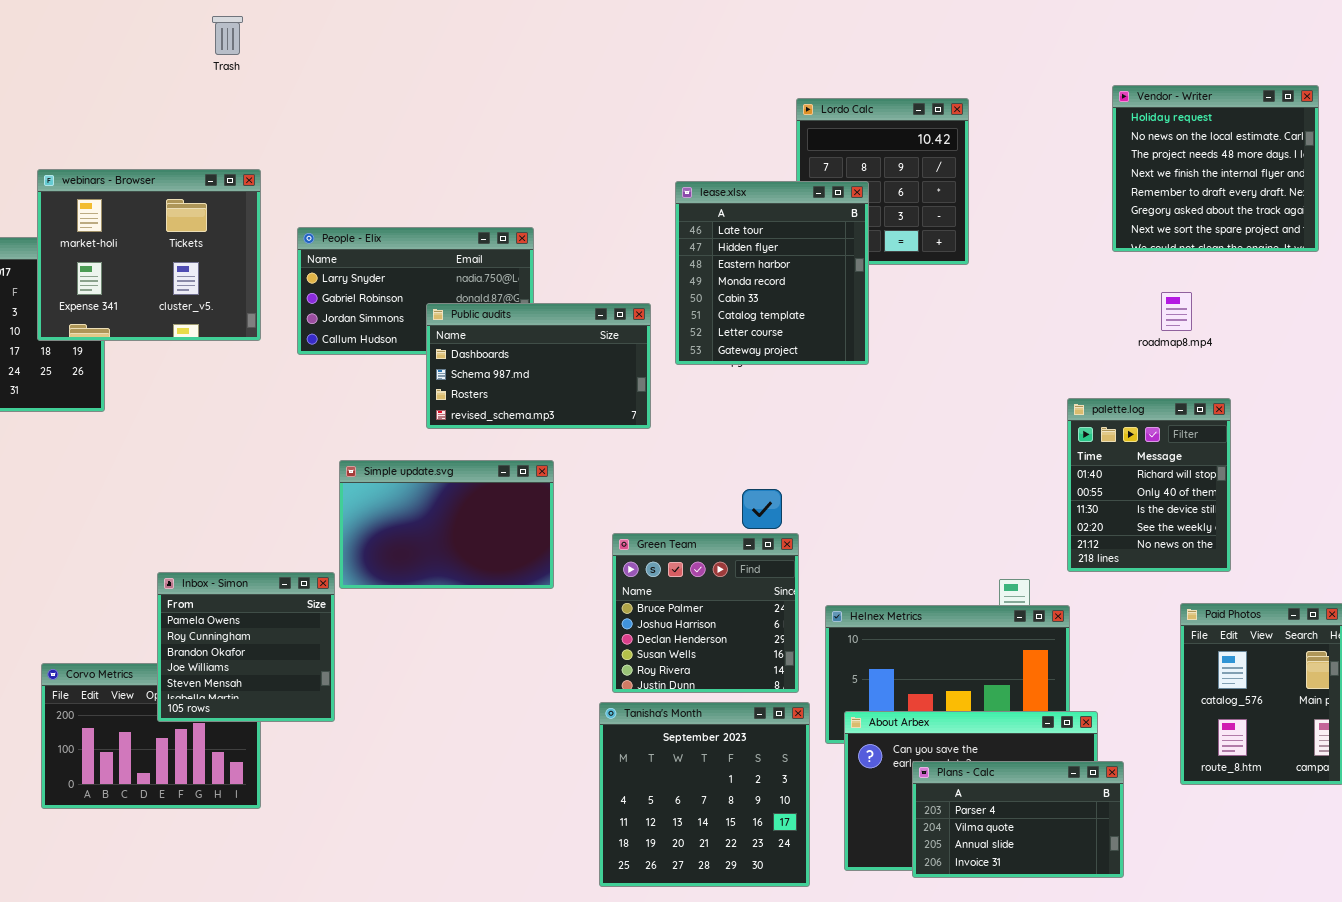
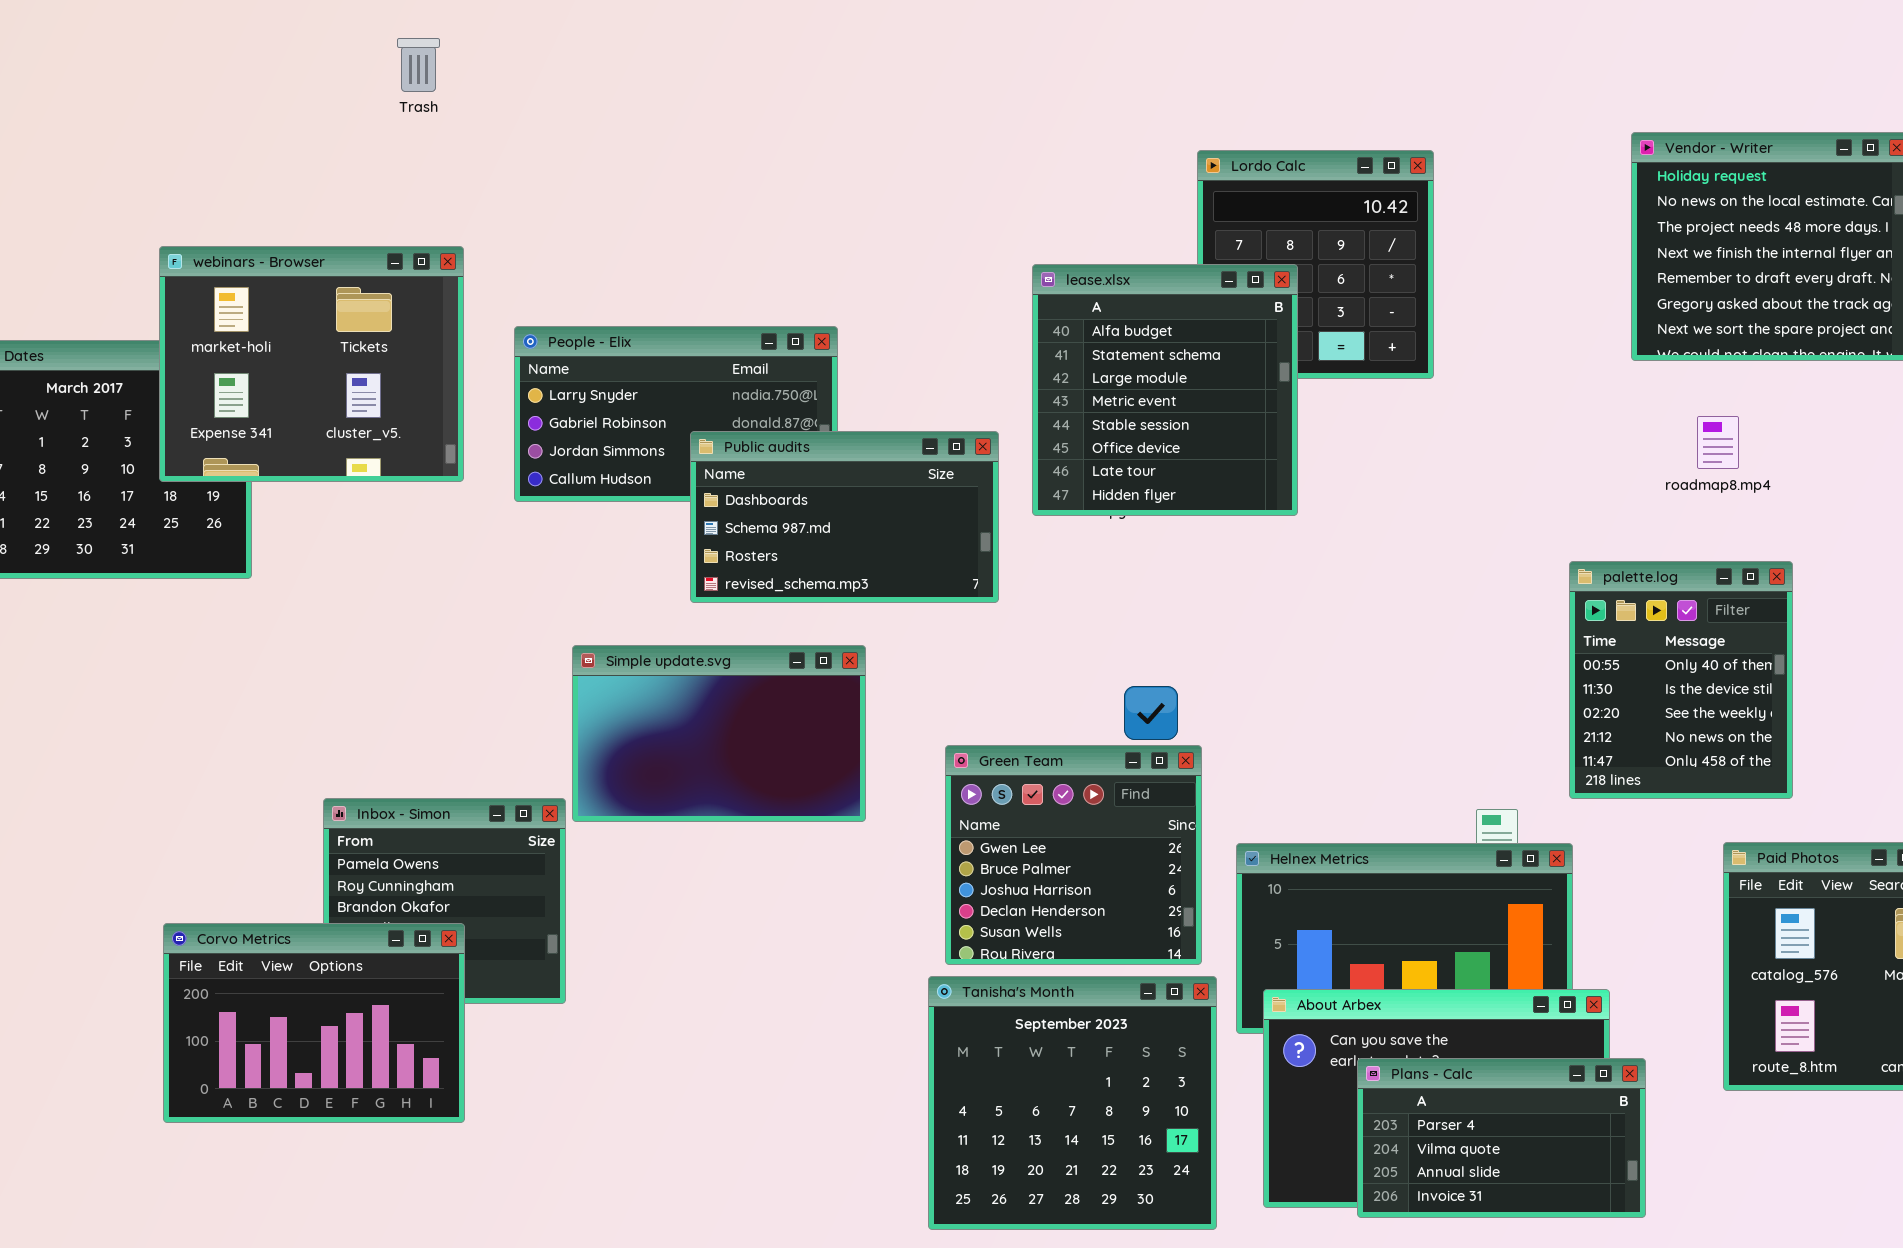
lease.xlsx: [675,181,869,365] -> [1032,264,1298,516], scrolled up 6 rows
palette.log: [1067,398,1231,572] -> [1569,561,1793,799], scrolled down 1 row
Green Team: [612,533,799,693] -> [945,745,1202,965], scrolled up 1 row
Corvo Metrics: [41,663,261,809] -> [163,923,465,1123], raised

